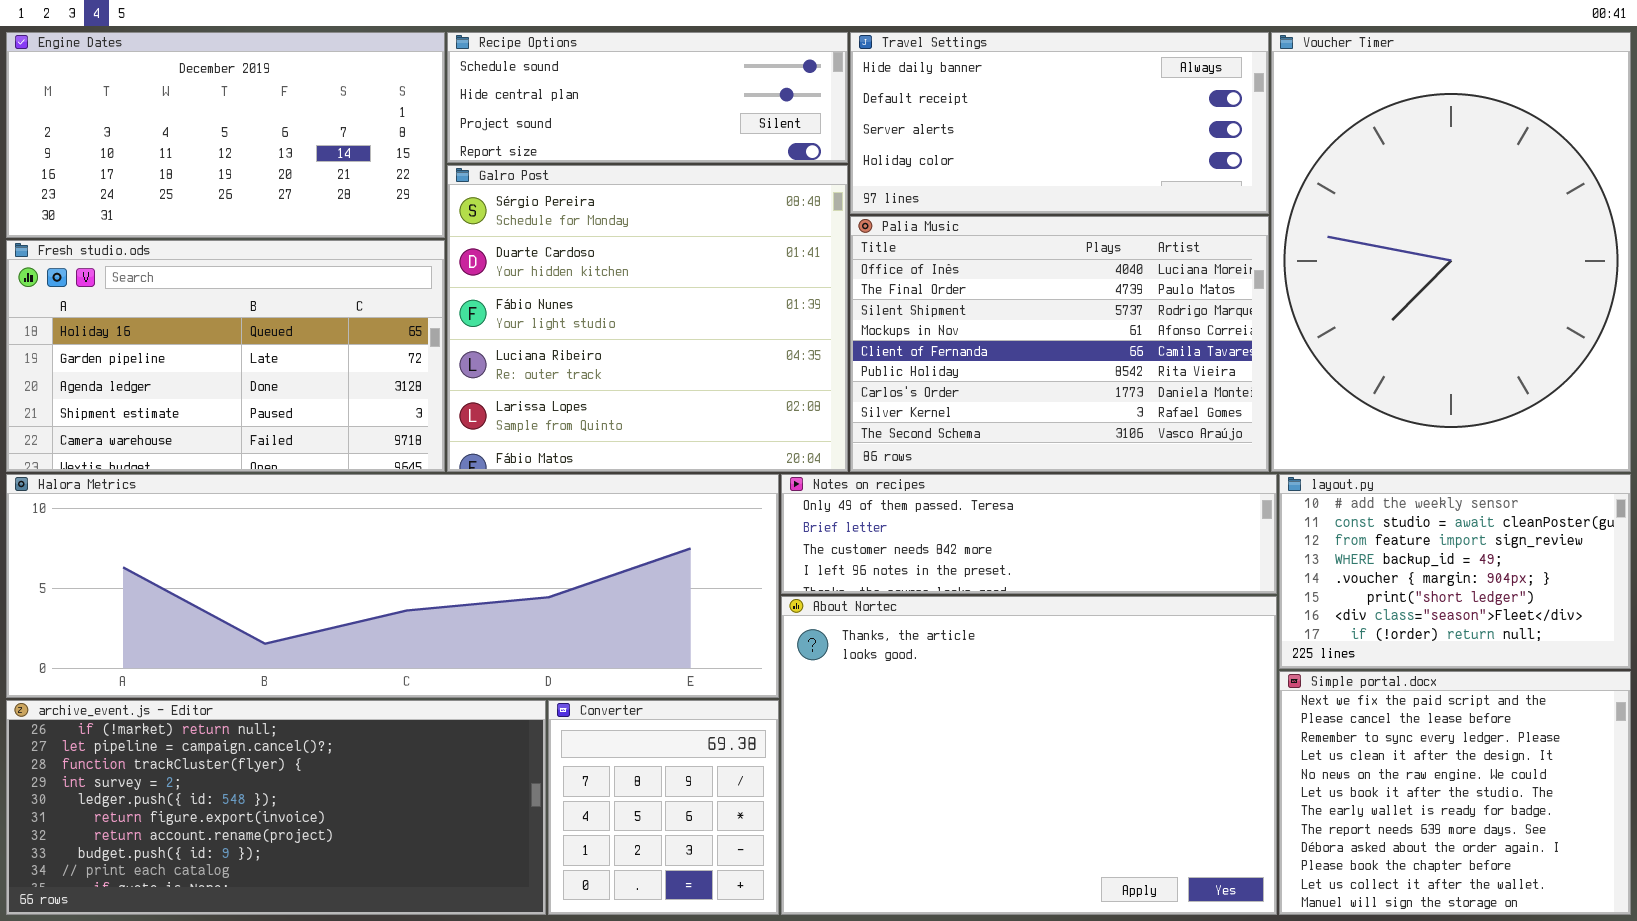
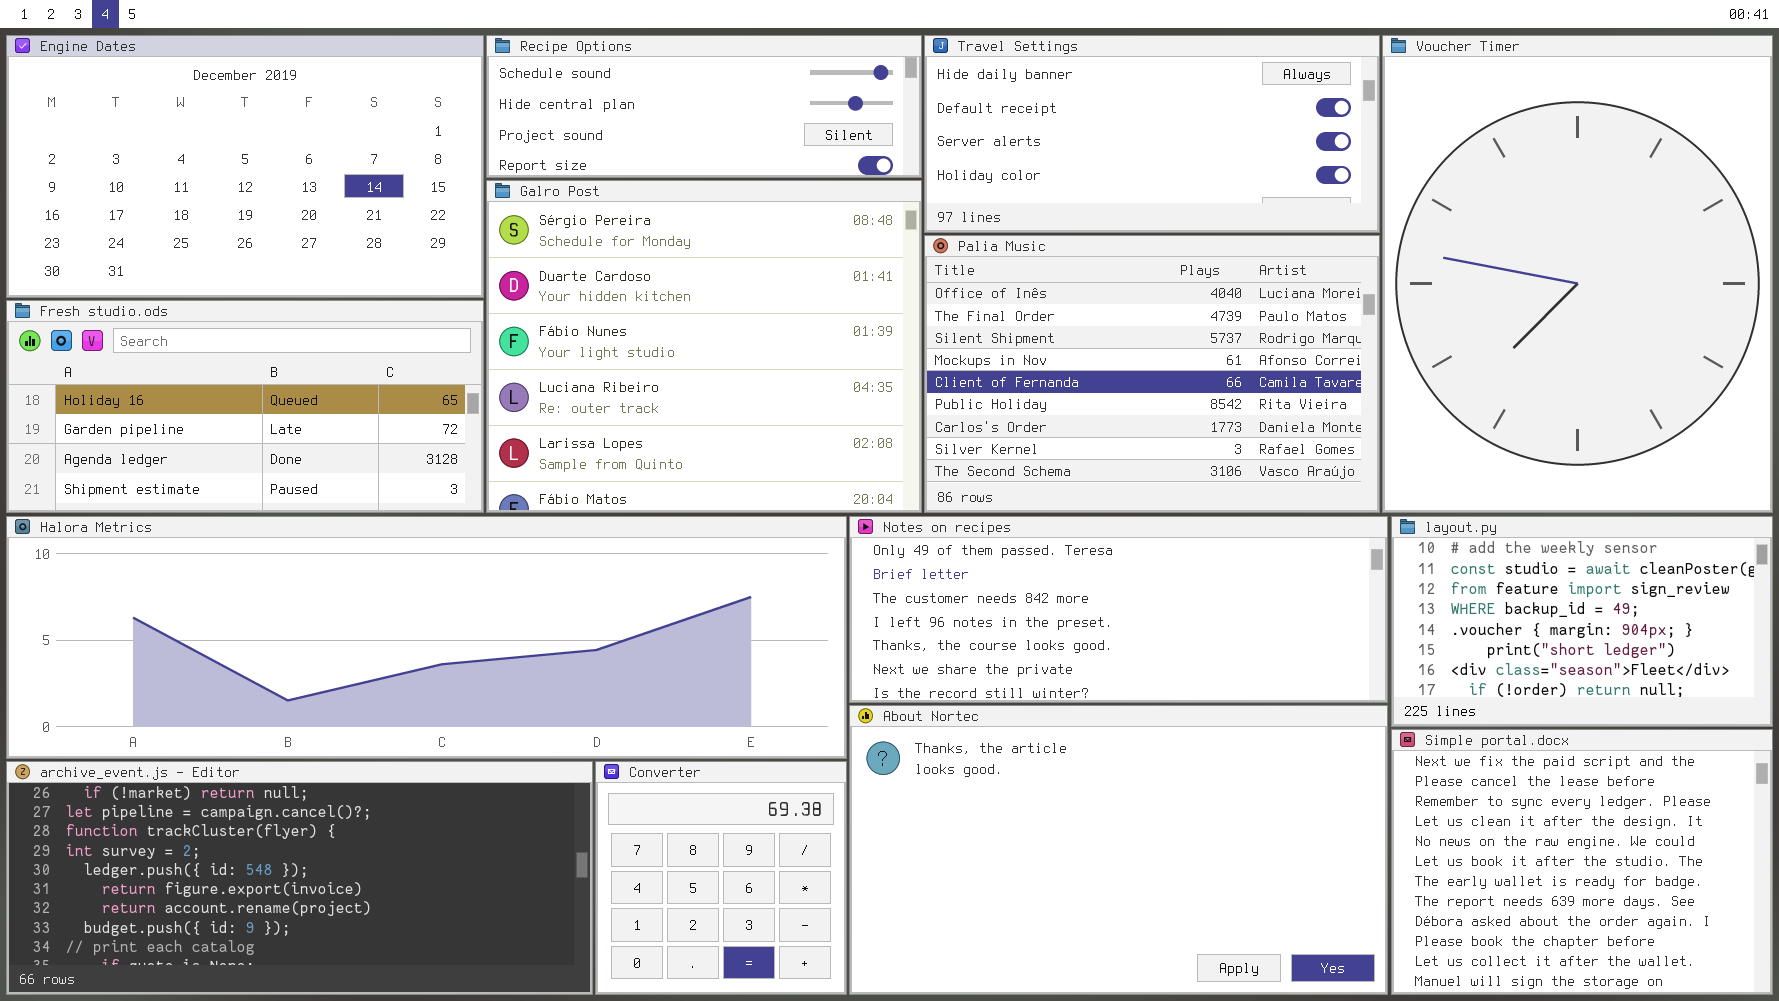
Engine Dates: [6,32,445,238] -> [6,35,484,298], resized
Fresh studio.ods: [6,240,445,472] -> [6,300,484,513], resized
Notes on recipes: [781,474,1277,594] -> [849,516,1388,703], resized
About Nortec: [781,596,1277,915] -> [849,705,1388,995], resized

